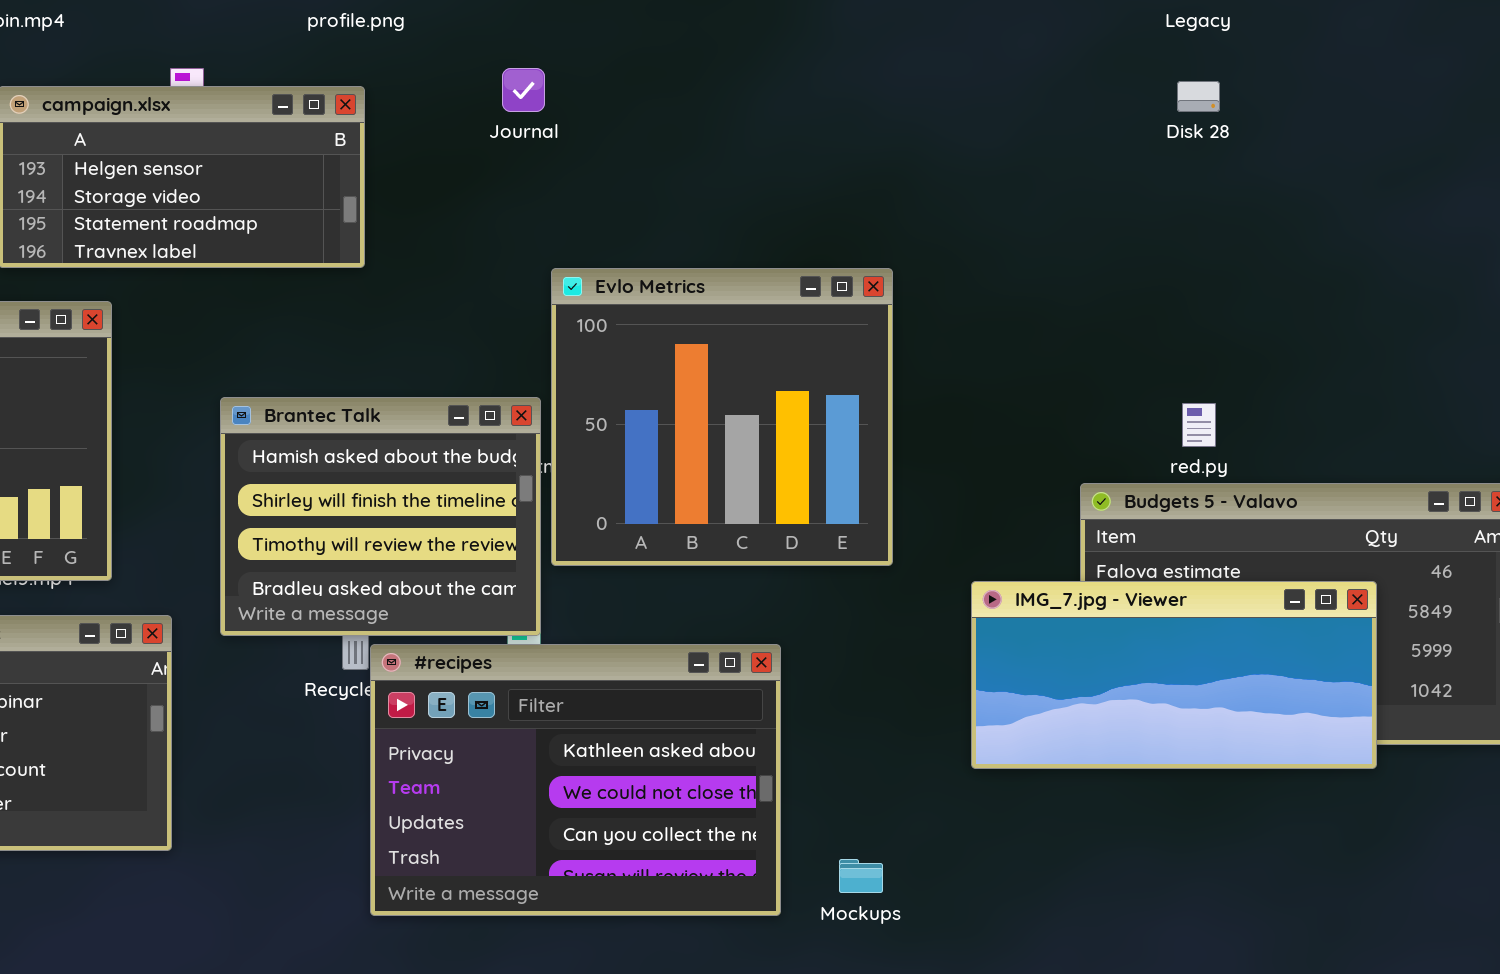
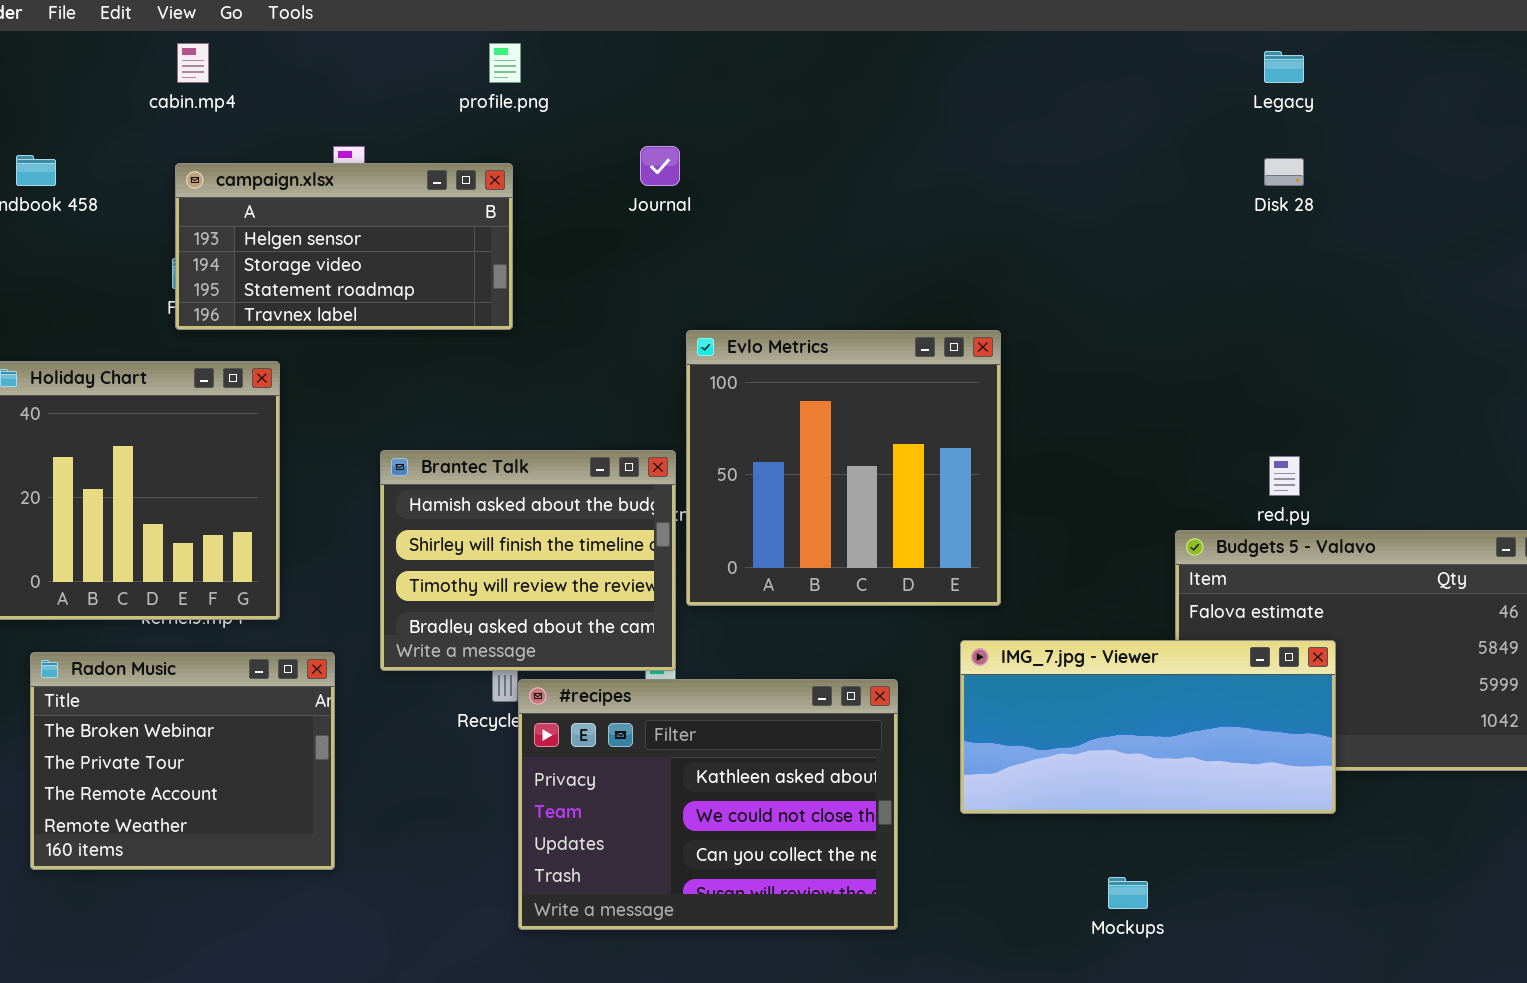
IMG_7.jpg - Viewer: [971,581,1377,769] -> [960,640,1336,814], moved
Mockups: [839,859,883,893] -> [1108,877,1148,909], moved

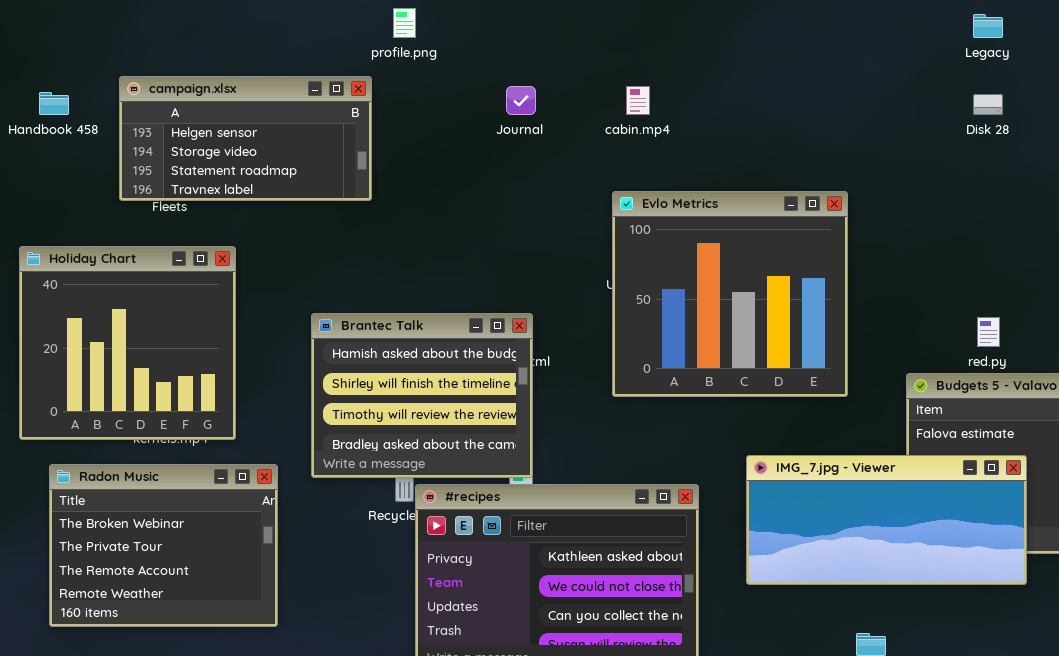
cabin.mp4: [177,43,209,83] -> [626,86,650,115], moved
campaign.xlsx: [175,163,513,330] -> [119,76,372,201], moved
Evlo Metrics: [686,330,1001,606] -> [612,191,848,397], moved

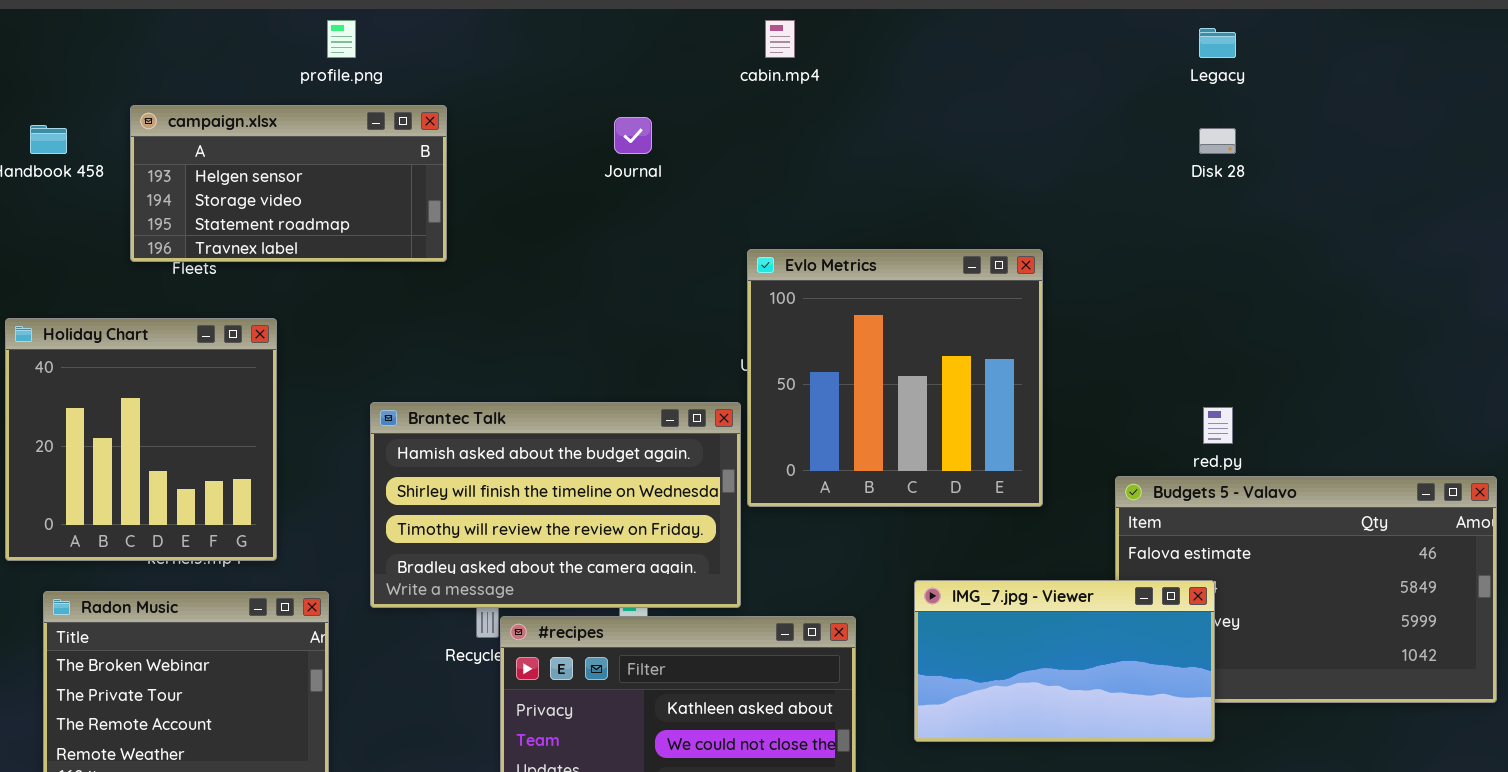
profile.png: [393,8,416,38] -> [327,20,356,58], moved
cabin.mp4: [626,86,650,115] -> [765,20,795,58], moved
Brantec Talk: [311,313,533,478] -> [370,402,741,608], resized
IMG_7.jpg - Viewer: [746,455,1027,585] -> [914,580,1215,742], resized

